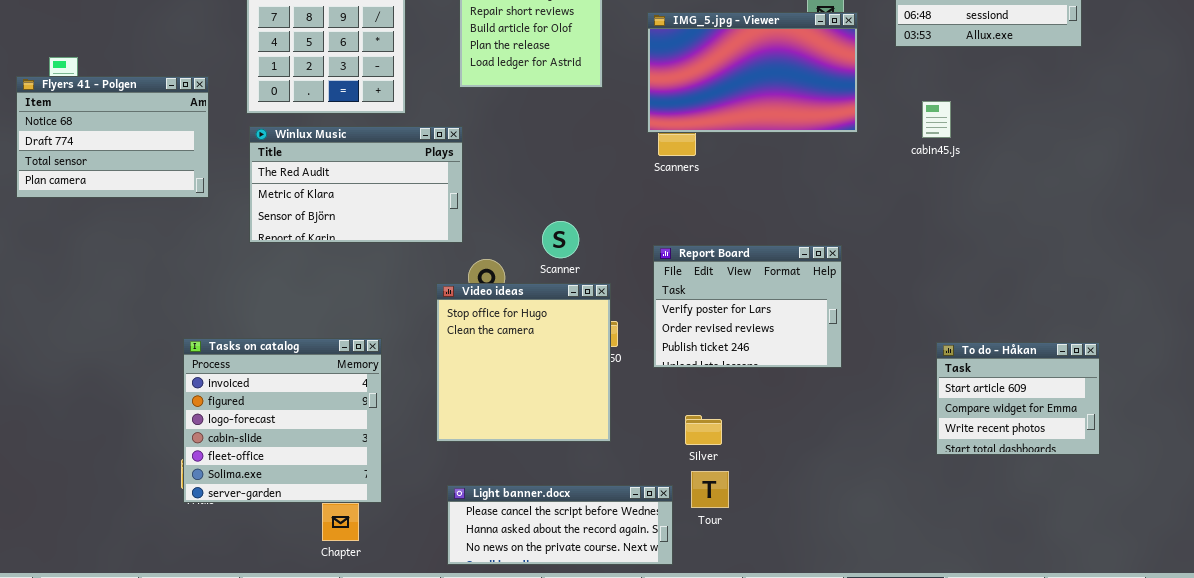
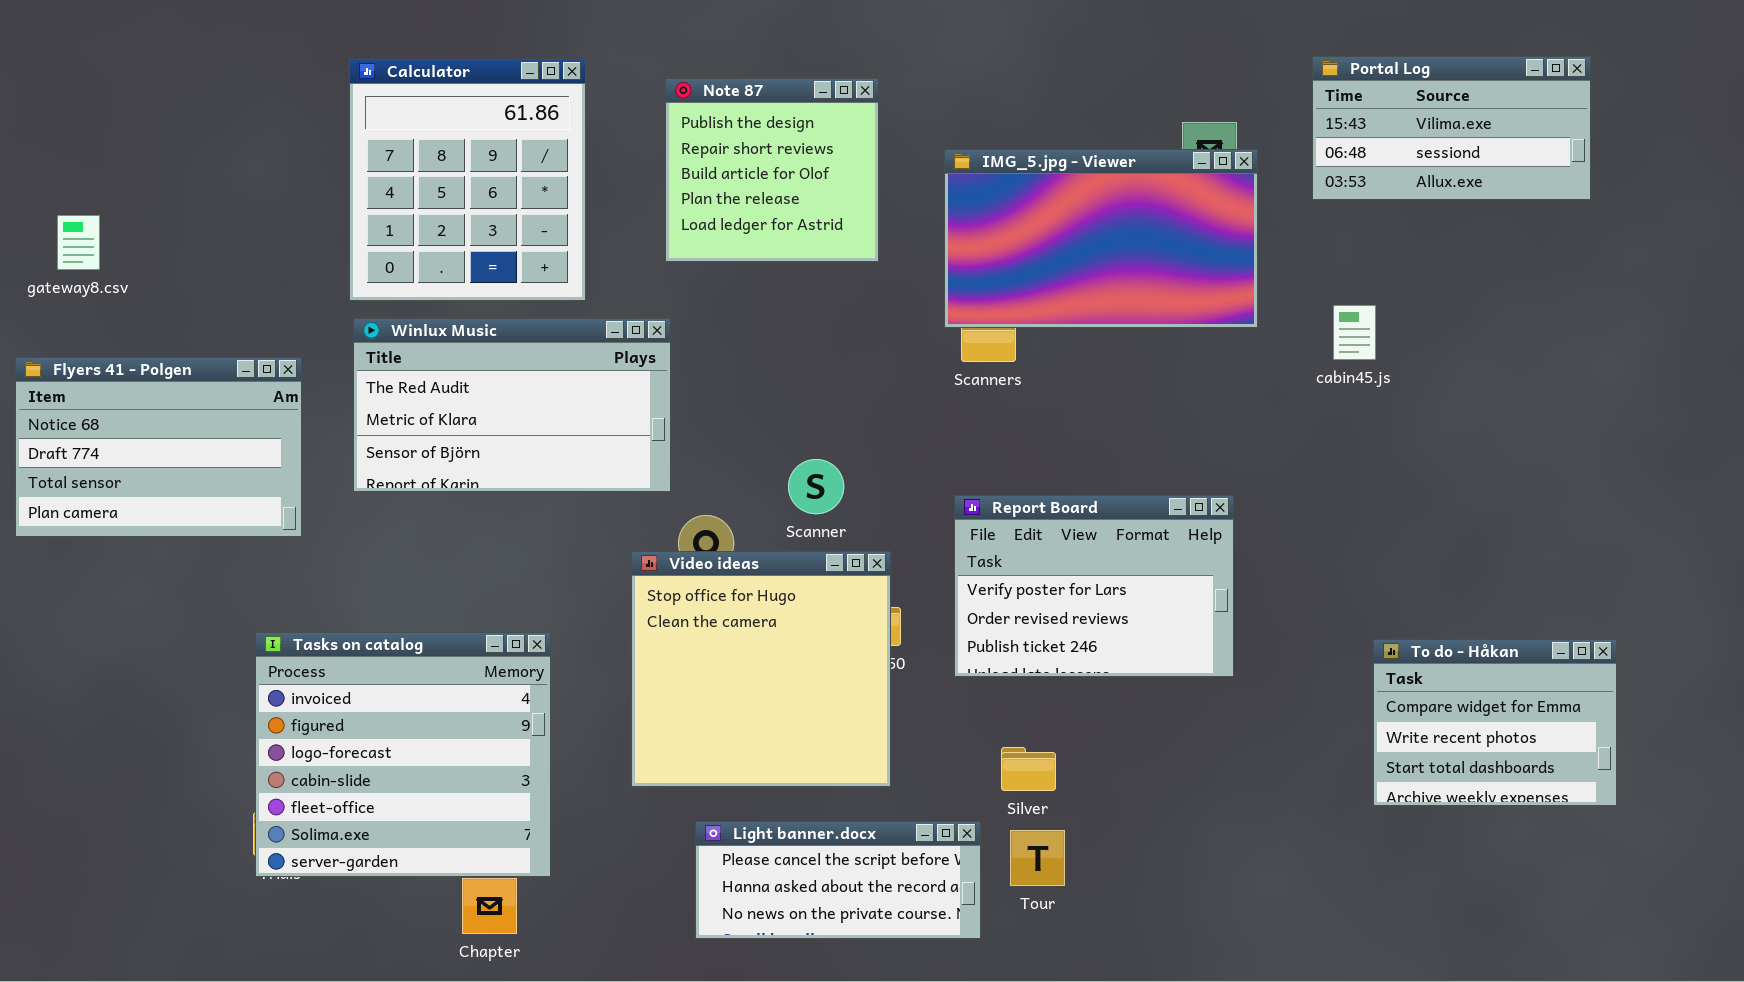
Flyers 41 - Polgen: [16,76,209,198] -> [15,357,302,537], moved
cabin45.js: [922,101,951,138] -> [1333,305,1376,360], moved
To do - Håkan: [936,342,1100,455] -> [1373,639,1617,806], scrolled down 1 row
Light banner.docx: [447,485,673,565] -> [695,821,981,939], moved, resized

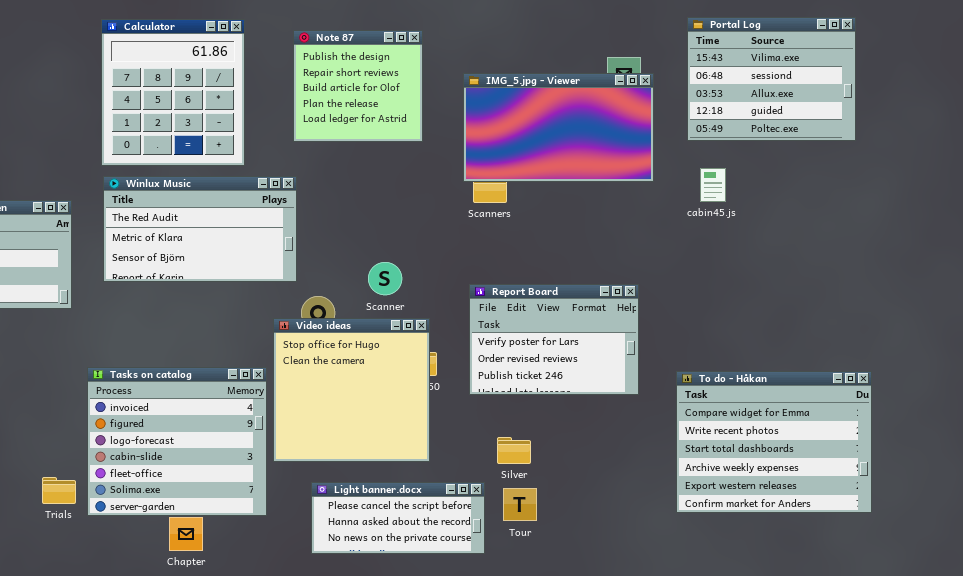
Portal Log: [1312,56,1591,200] -> [687,17,856,141], resized
Tasks on catalog: [255,632,551,877] -> [87,367,267,516], moved
To do - Håkan: [1373,639,1617,806] -> [676,371,872,513], resized

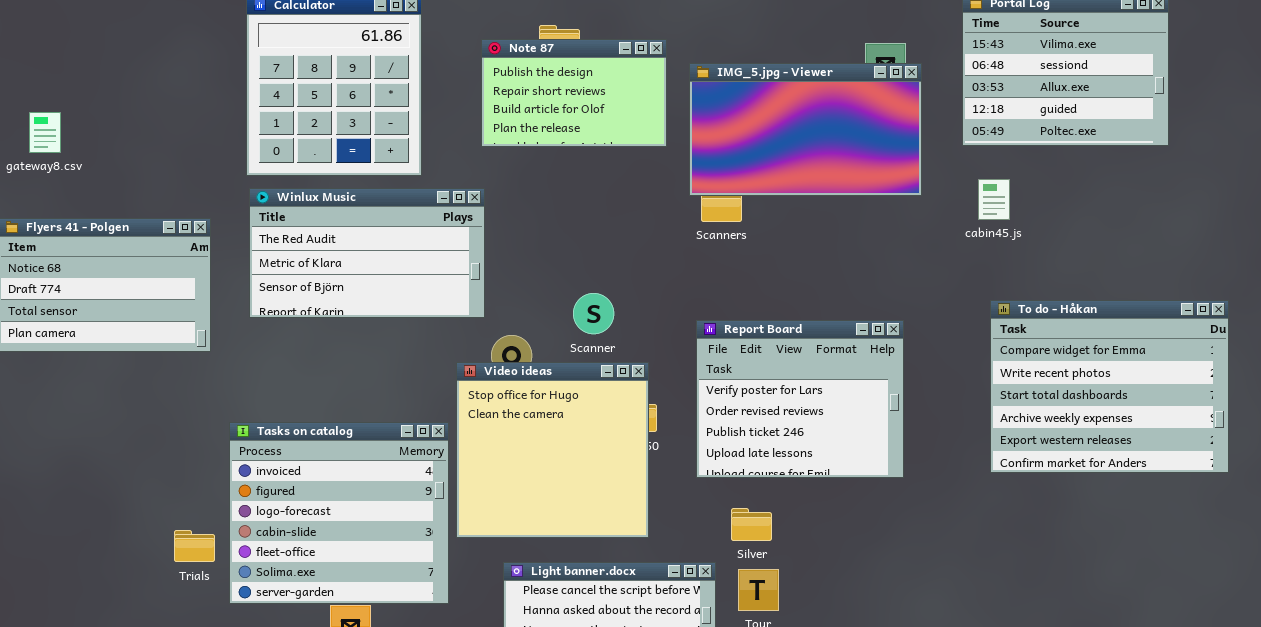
Note 87: [293,30,423,142] -> [481,39,667,147], resized
Report Board: [469,284,639,395] -> [696,320,904,478], resized
To do - Håkan: [676,371,872,513] -> [990,300,1229,473], moved
Trials: [42,477,76,504] -> [174,530,215,562], moved

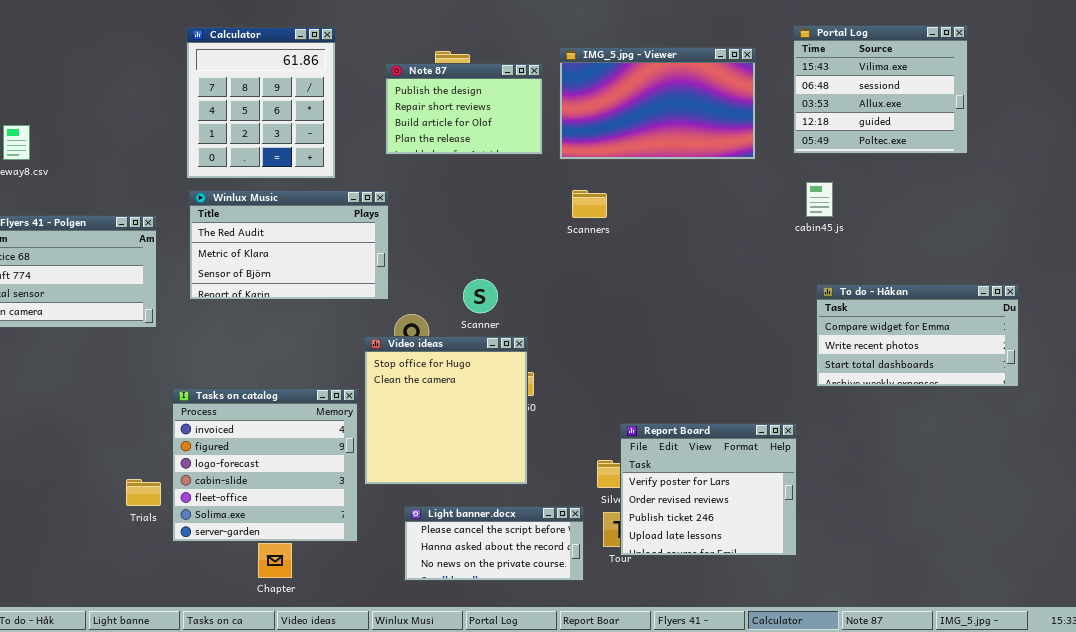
IMG_5.jpg - Viewer: [689,63,922,196] -> [559,47,756,160], moved
To do - Håkan: [990,300,1229,473] -> [816,284,1019,387], resized
Report Board: [696,320,904,478] -> [620,423,797,556], moved

